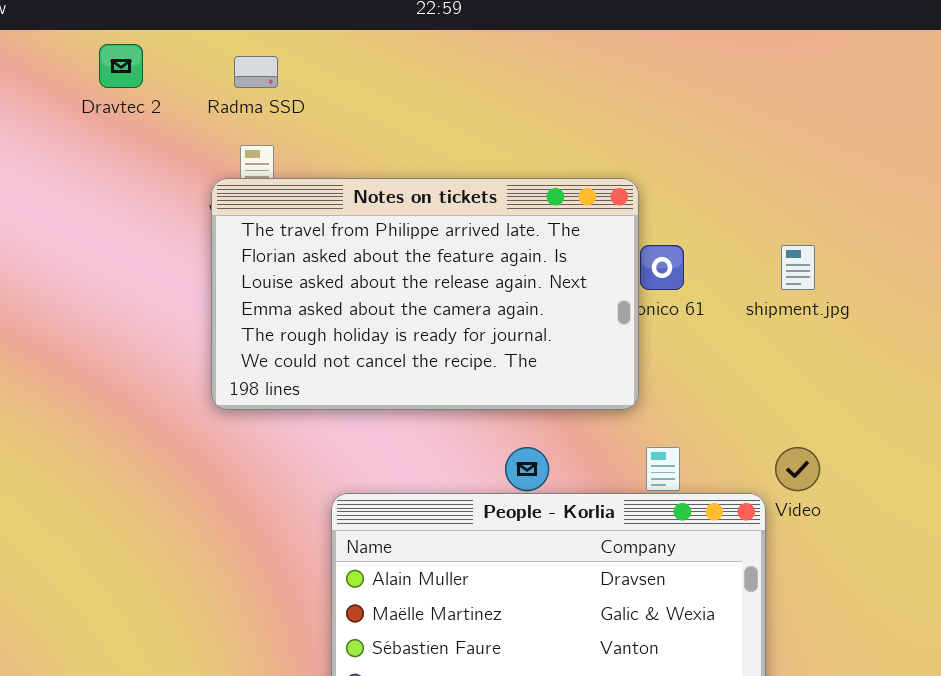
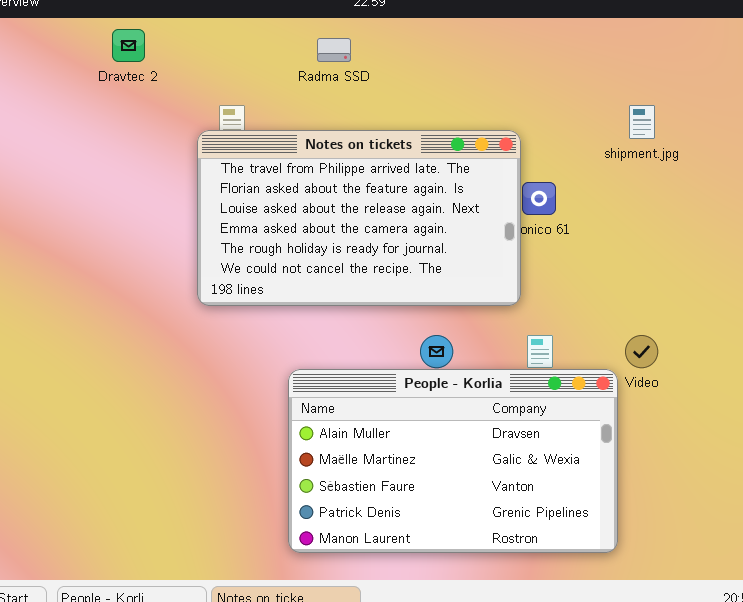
Radma SSD: [234,56,278,88] -> [317,38,351,62], moved
shipment.jpg: [781,245,815,290] -> [629,105,655,139], moved

